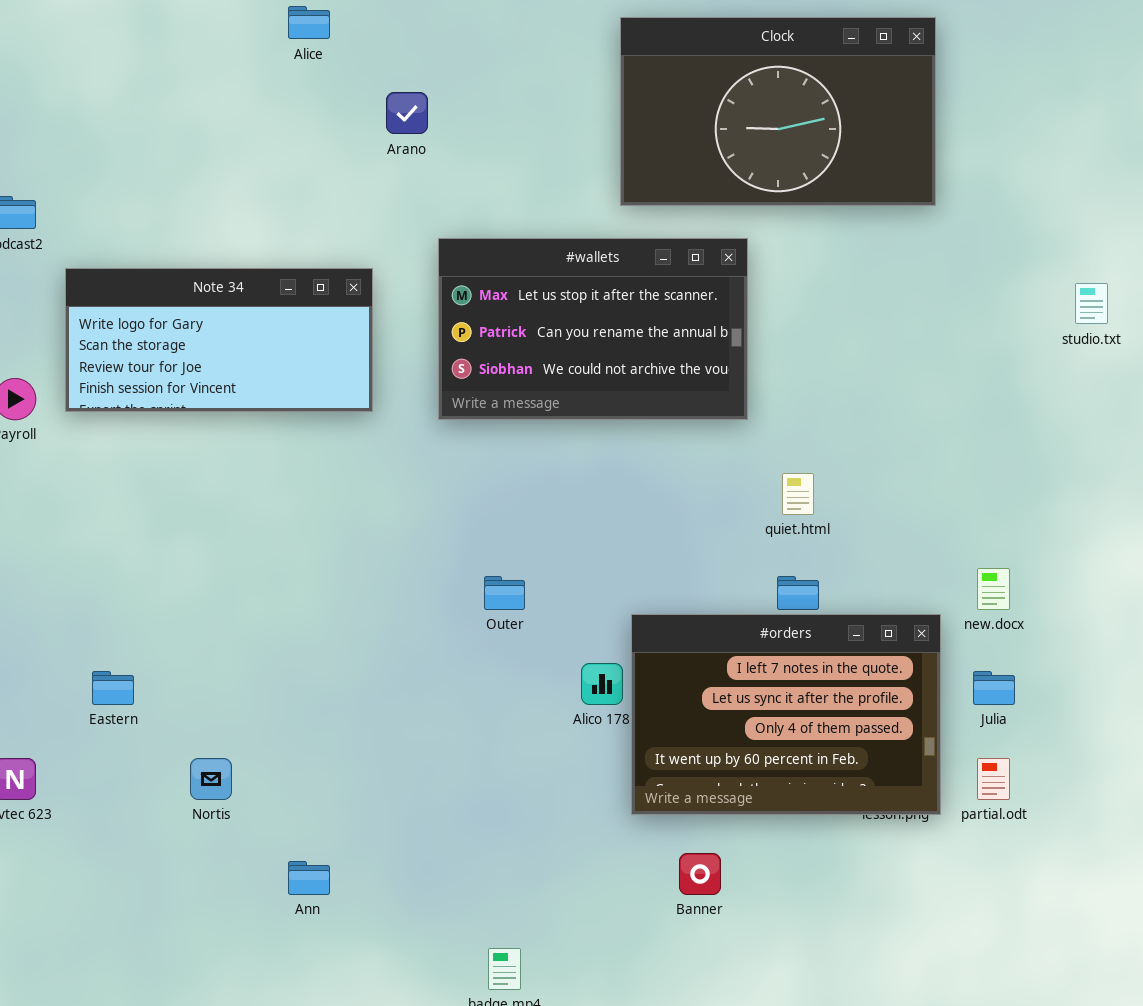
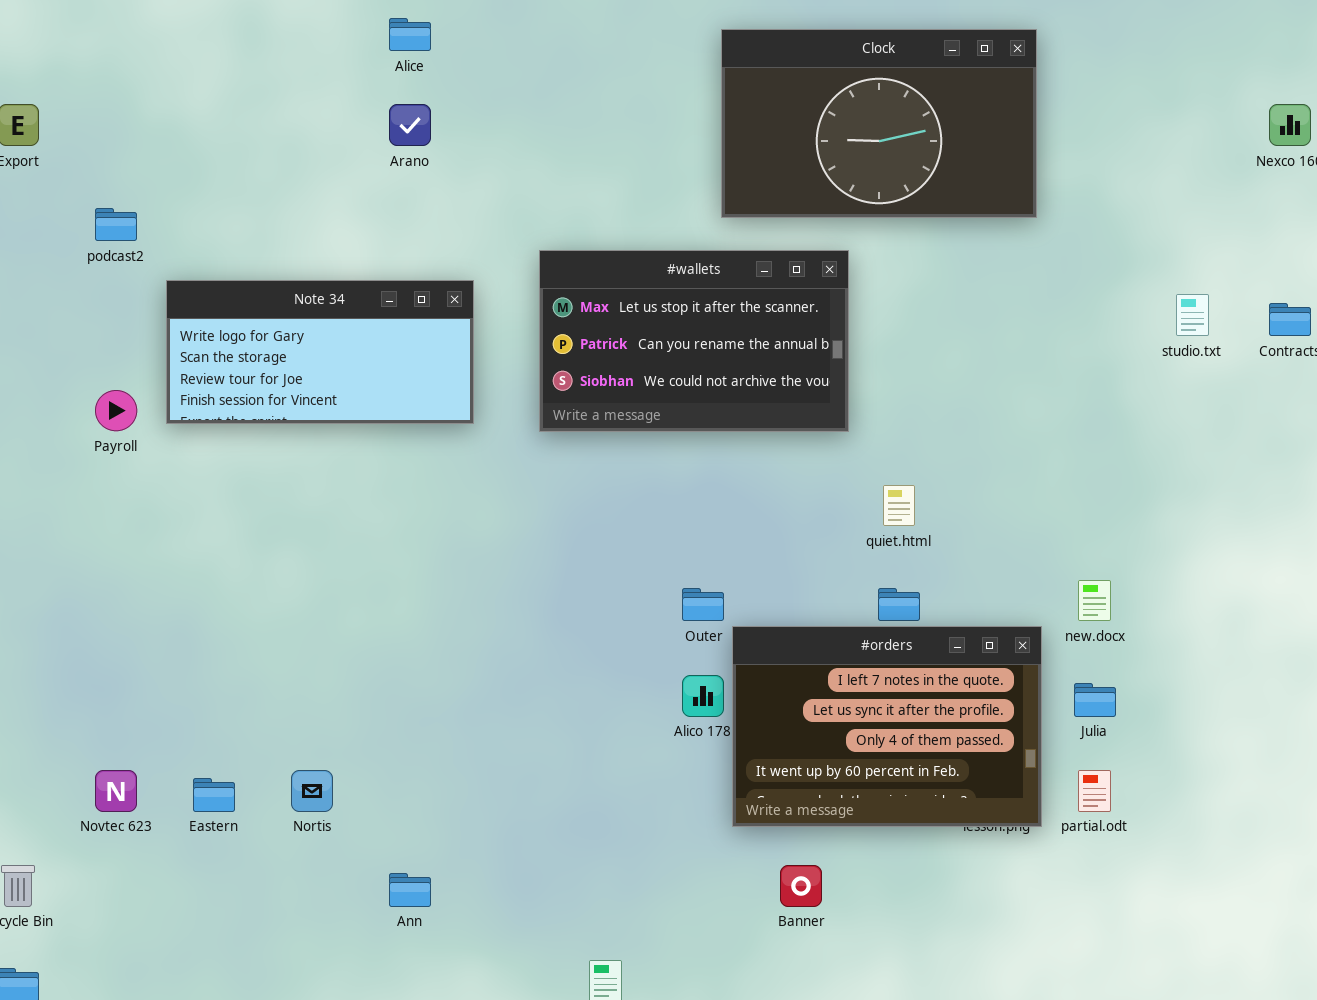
Arano: [386,92,428,134] -> [389,104,431,146], moved
Outer: [484,576,525,610] -> [682,588,724,621], moved
Eastern: [92,671,134,705] -> [193,778,235,812], moved

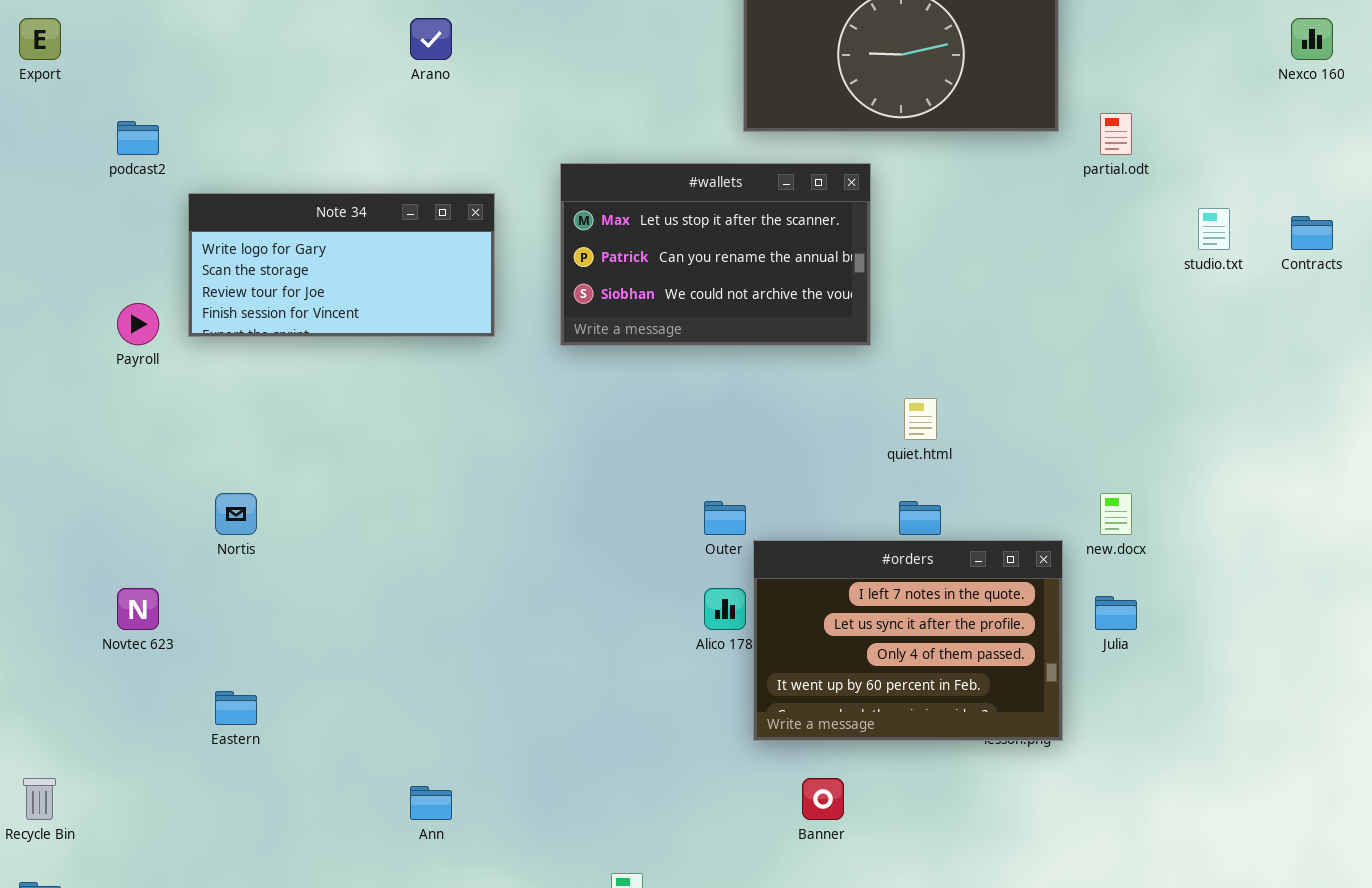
Novtec 623: [95,770,137,812] -> [117,588,159,630], moved
Nortis: [291,770,333,812] -> [215,493,257,535], moved
partial.odt: [1078,770,1111,812] -> [1100,113,1132,155], moved

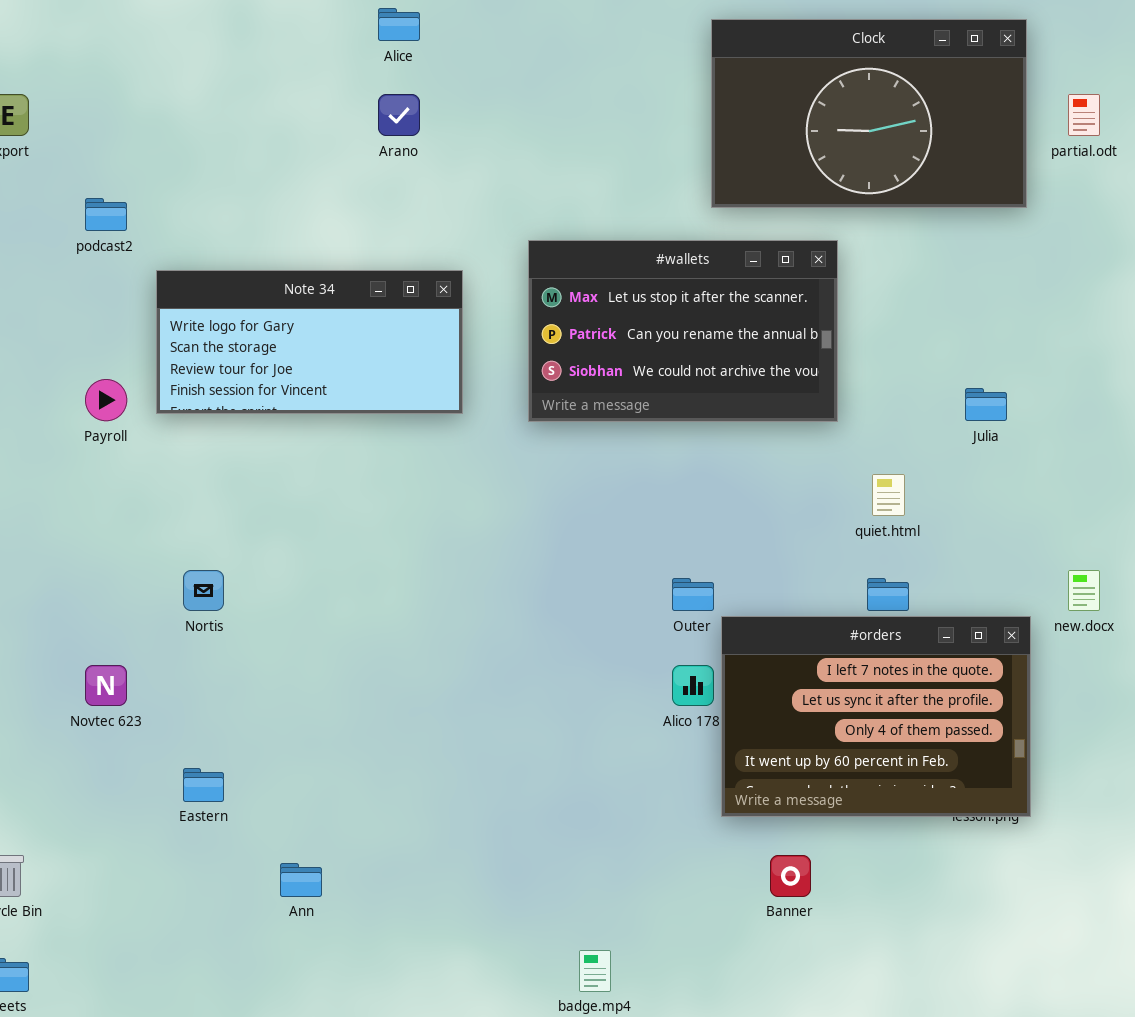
partial.odt: [1100,113,1132,155] -> [1068,94,1100,136], moved
Julia: [1095,596,1137,630] -> [965,388,1007,421], moved
Ann: [410,786,452,820] -> [280,863,322,897], moved

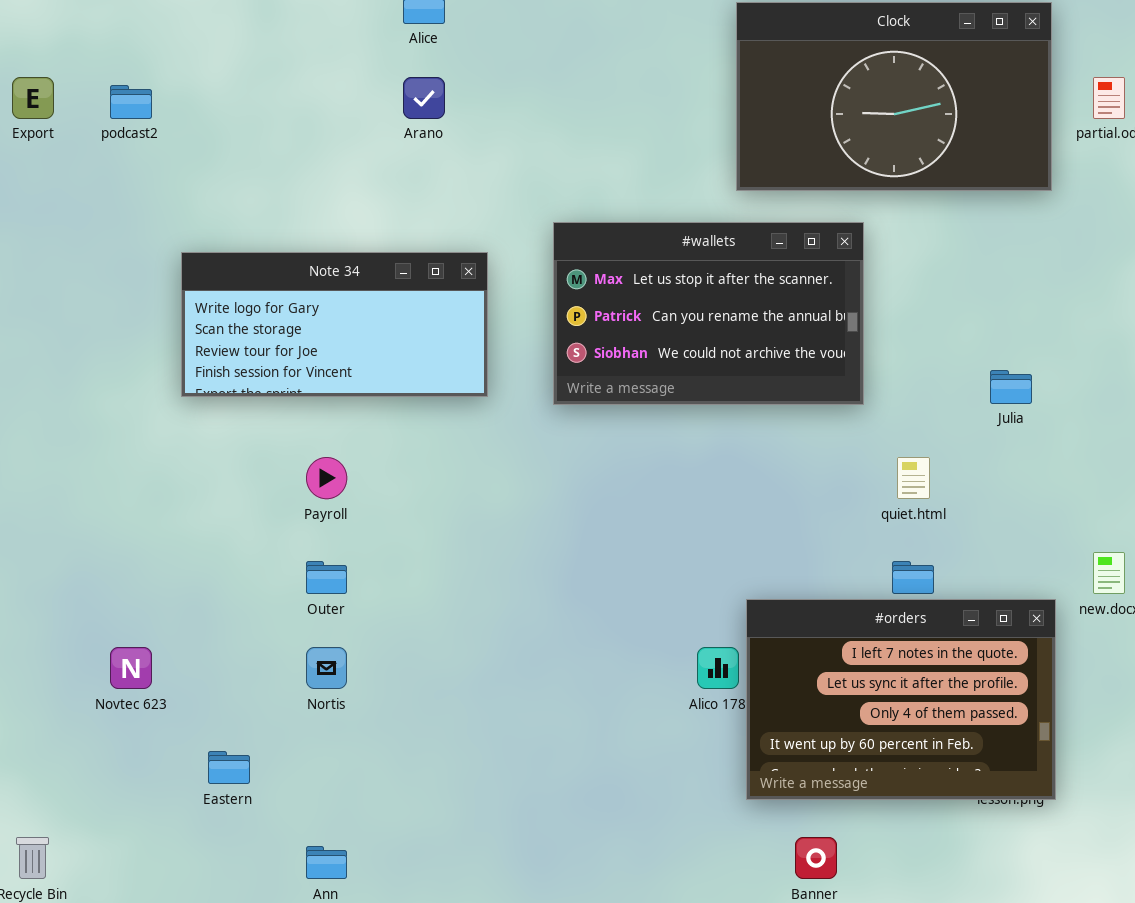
podcast2: [85,198,127,231] -> [110,85,152,119], moved
Payroll: [85,379,127,421] -> [306,457,347,499], moved
Nortis: [183,570,224,611] -> [306,647,347,689], moved
Outer: [672,578,714,611] -> [306,561,347,594], moved

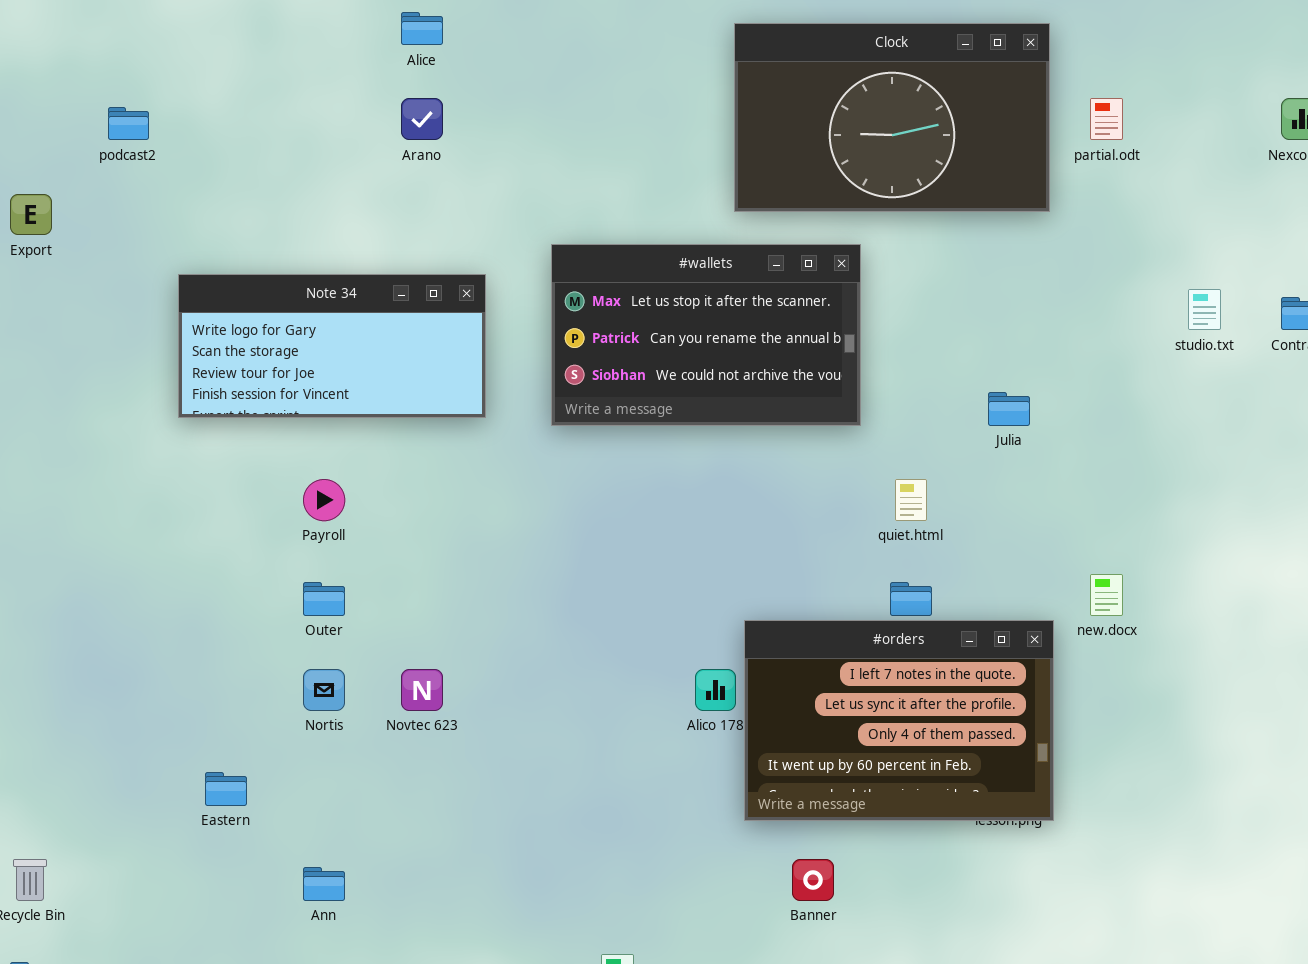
Export: [12,77,54,119] -> [10,194,52,235], moved
Novtec 623: [110,647,152,689] -> [401,669,443,711], moved

